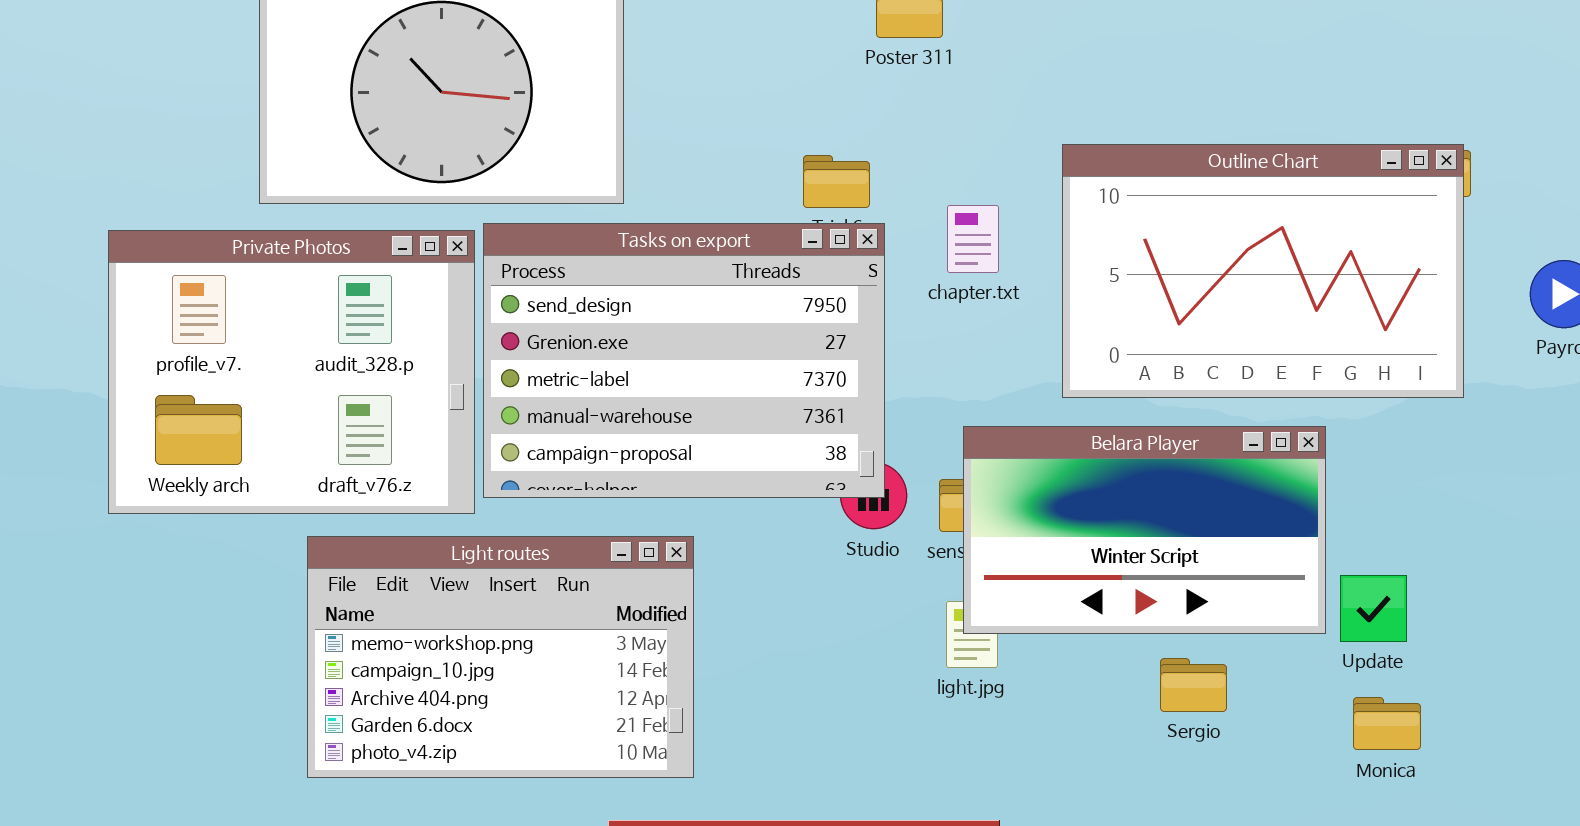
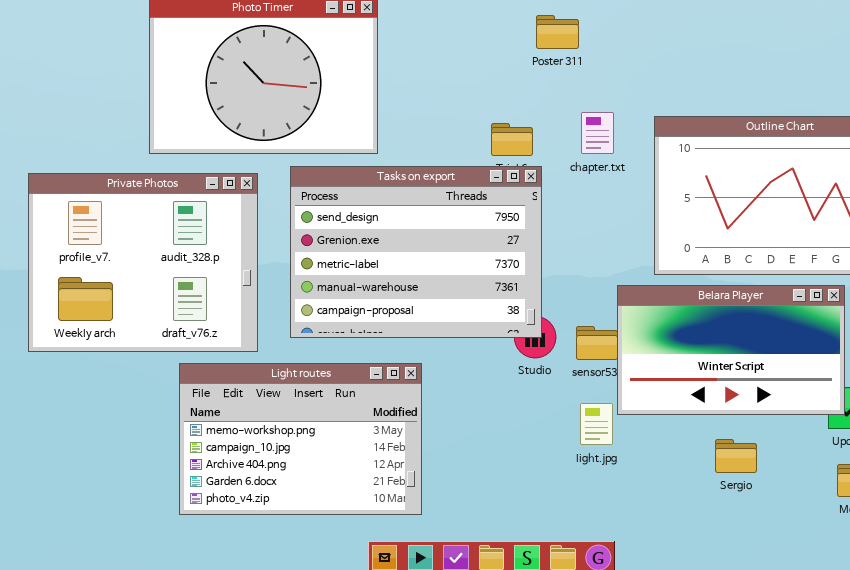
chapter.txt: [947,205,999,273] -> [581,112,614,154], moved
Private Photos: [108,230,475,514] -> [28,173,258,352], moved
Belara Player: [963,426,1326,634] -> [617,285,845,415], moved

